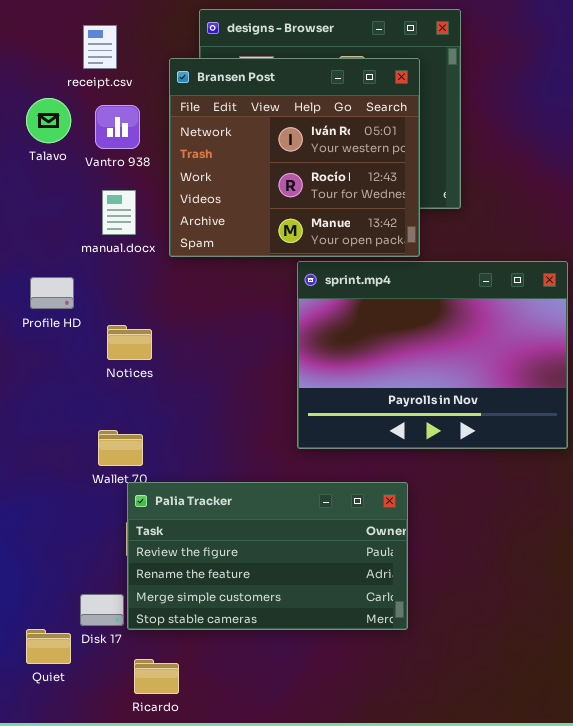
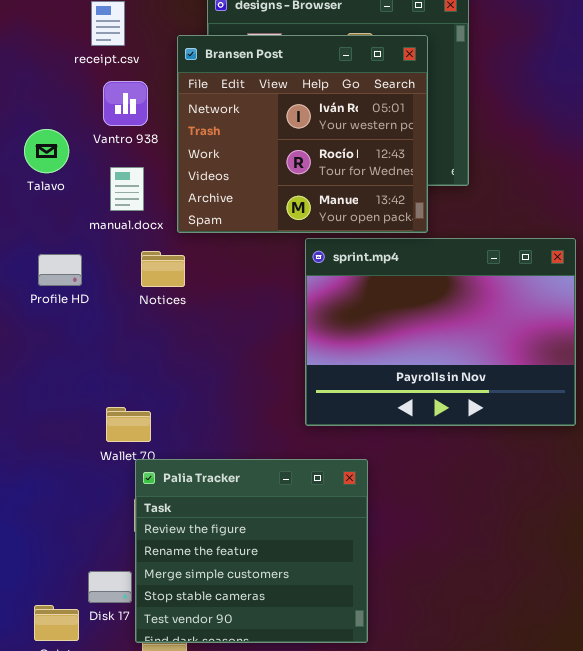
Talavo: [26,98,71,143] -> [24,129,69,173], moved
Notices: [107,325,152,360] -> [141,251,185,287], moved
Palia Tracker: [127,482,408,630] -> [135,459,368,643], resized

